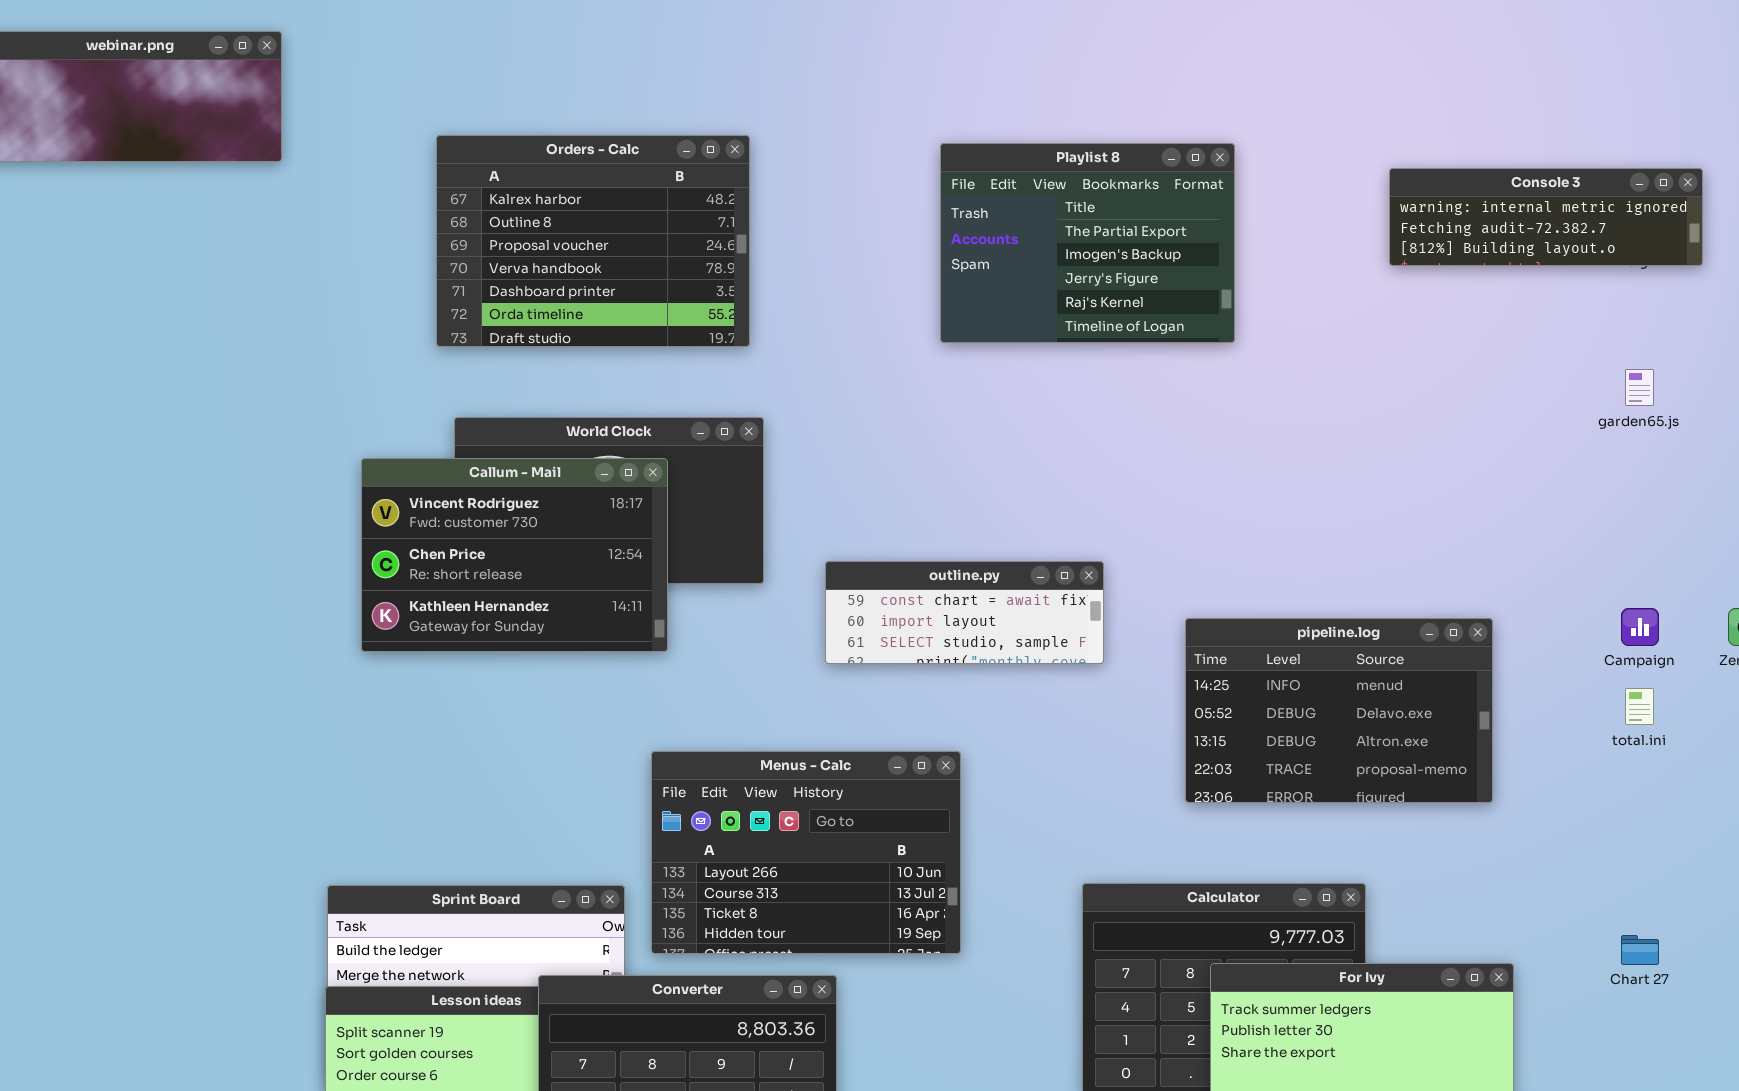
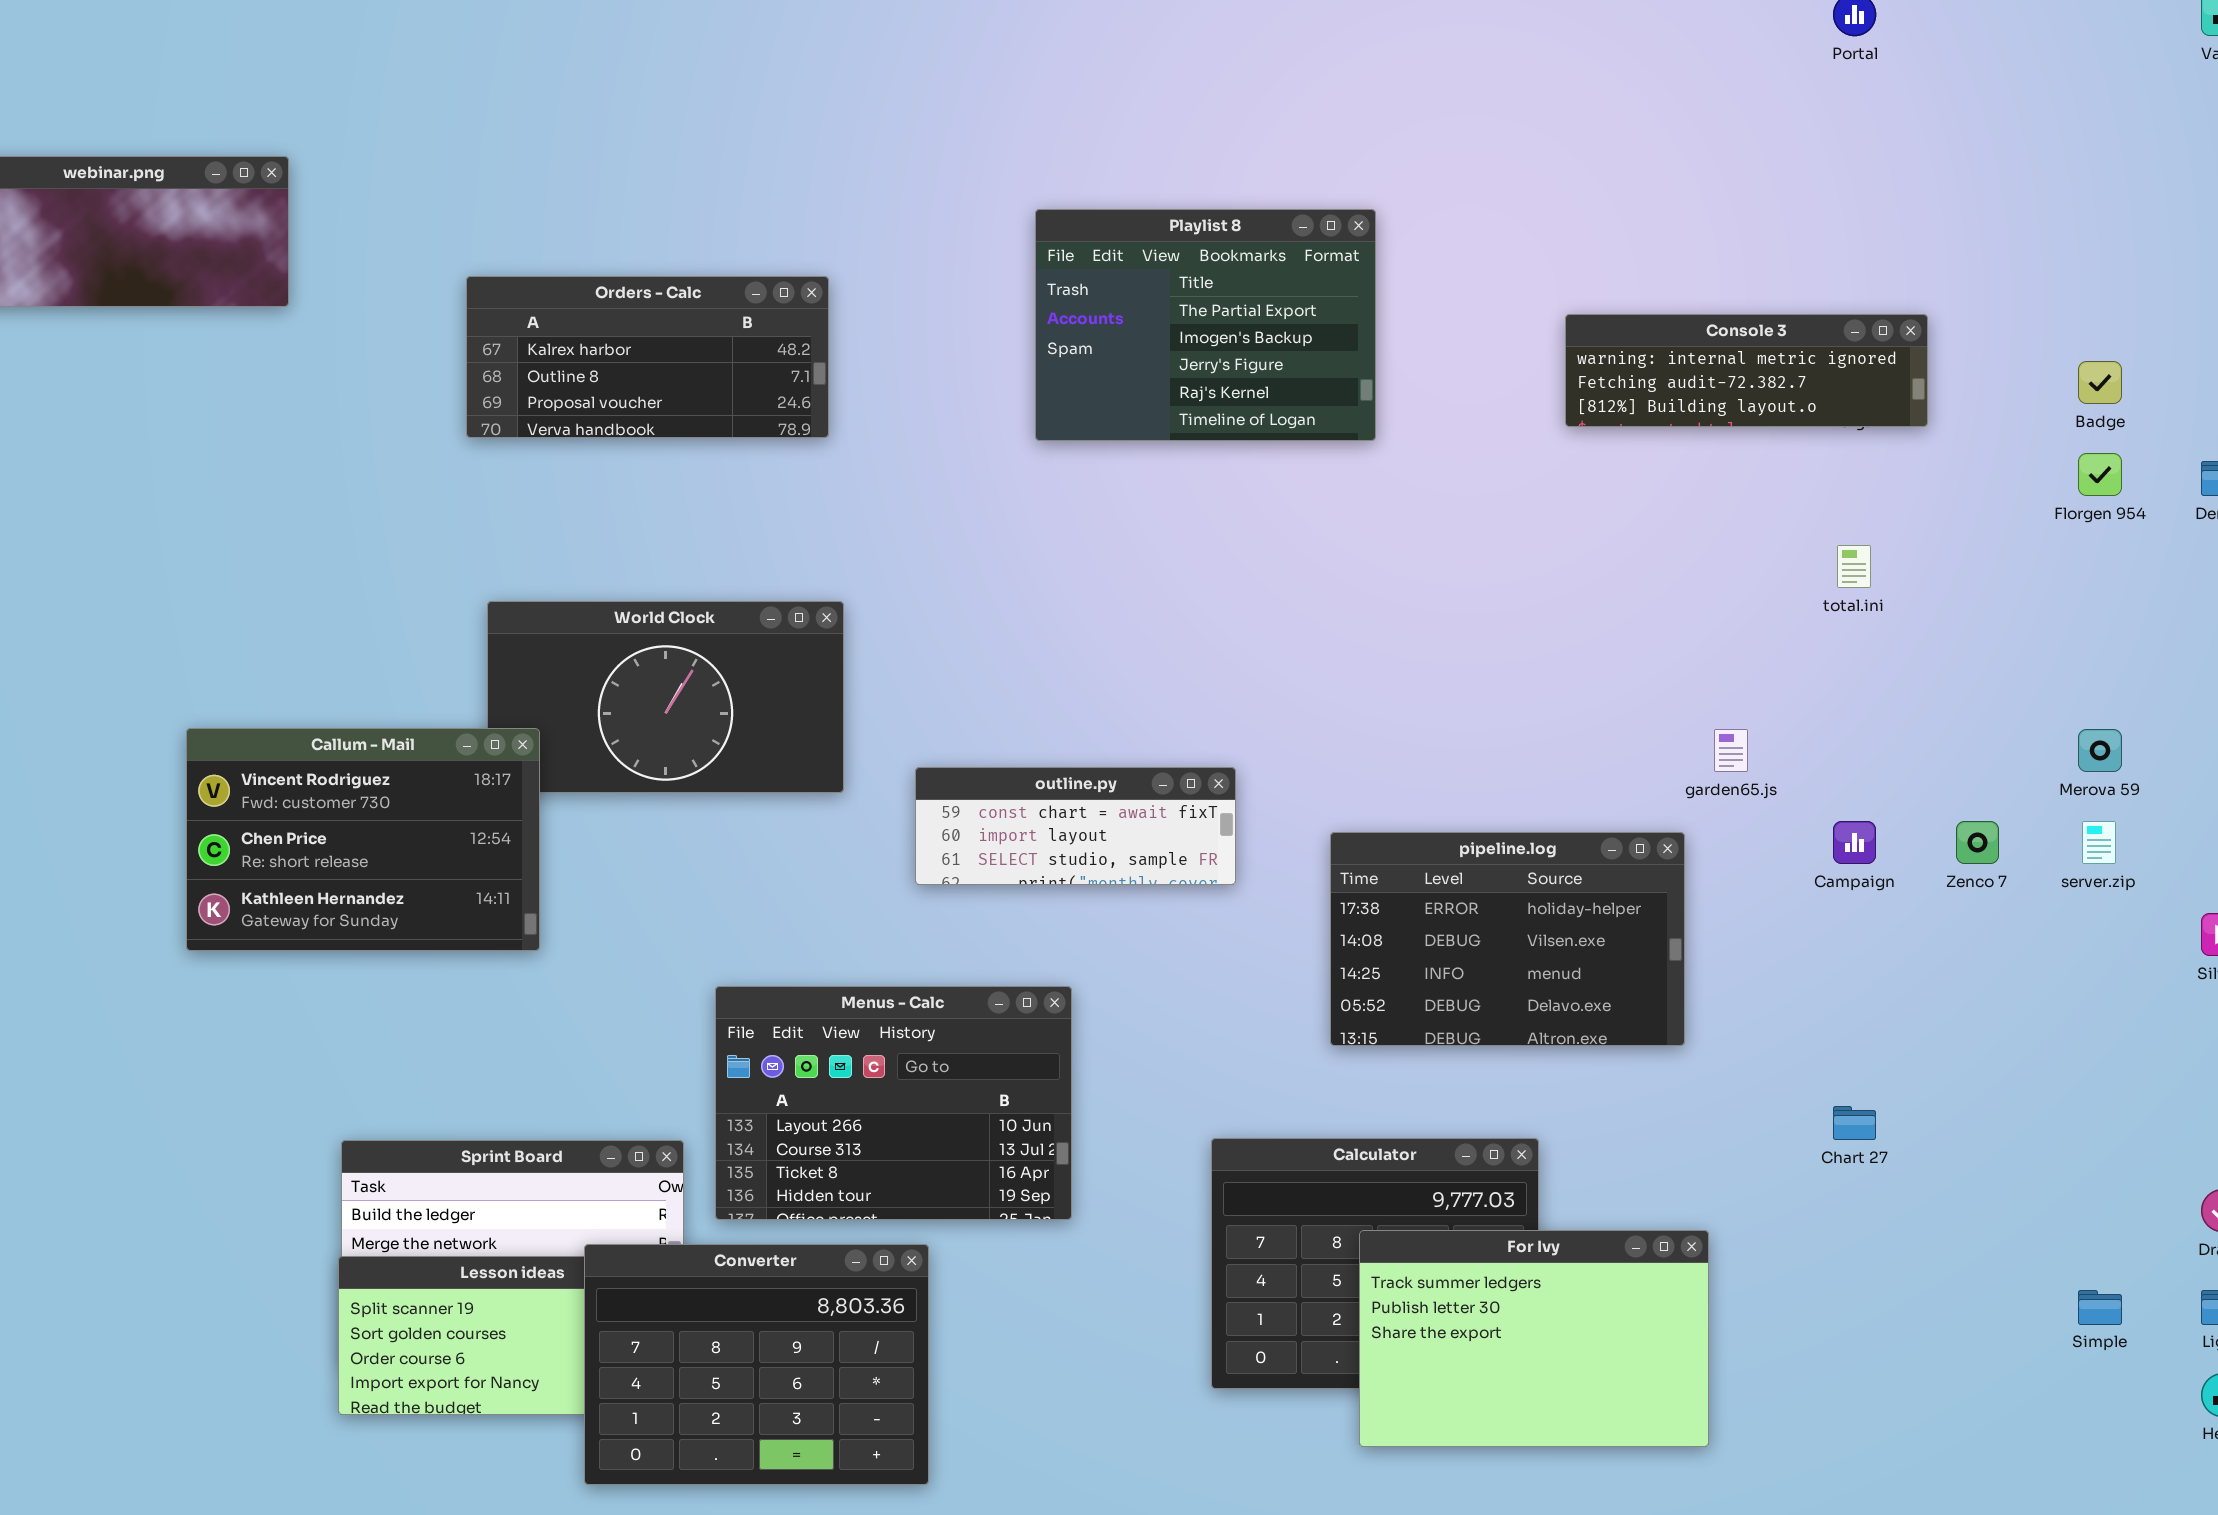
Orders - Calc: [436,135,750,347] -> [466,276,829,438], resized
Playlist 8: [940,143,1235,343] -> [1035,209,1376,441], moved
garden65.js: [1625,369,1654,406] -> [1714,729,1748,772], moved
Callum - Mail: [361,458,668,652] -> [186,728,540,951], moved
pipeline.log: [1185,618,1493,803] -> [1330,832,1685,1046], scrolled up 2 rows
total.ini: [1625,688,1654,725] -> [1837,545,1871,588], moved
Chart 27: [1621,935,1659,965] -> [1833,1106,1876,1140], moved

